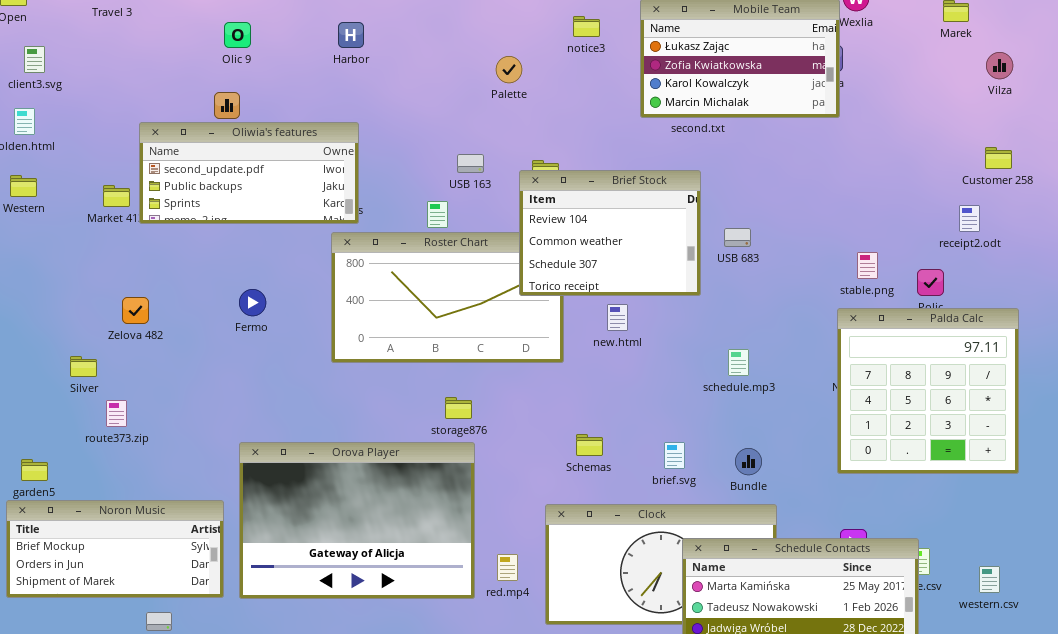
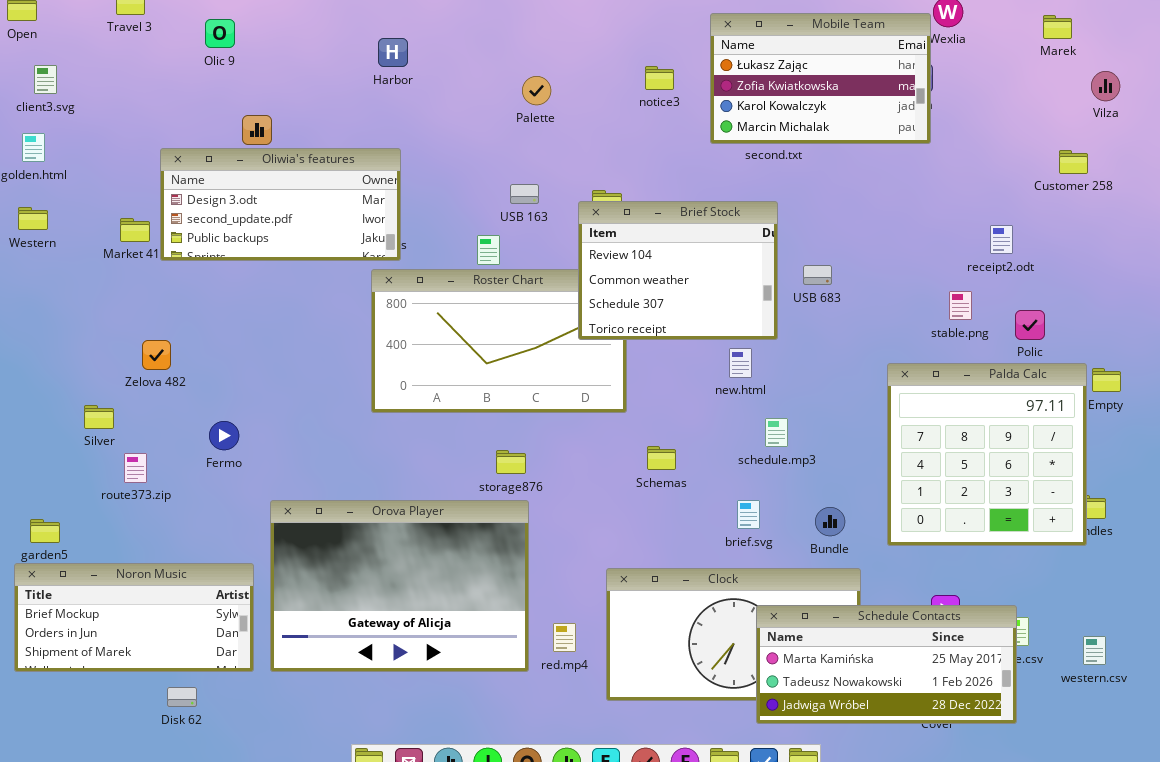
notice3: [573,16,600,37] -> [645,66,674,90], moved
Olic 9: [224,22,251,48] -> [205,19,235,48], moved
Palette: [496,56,522,83] -> [522,76,551,105], moved
Oliwia's features: [139,122,359,224] -> [160,148,401,261], scrolled up 1 row
Customer 258: [985,147,1012,169] -> [1059,150,1088,174], moved
receipt2.odt: [959,205,980,232] -> [990,225,1013,254], moved
Fermo: [239,289,266,316] -> [209,421,239,450], moved
new.html: [607,304,628,331] -> [729,348,752,378], moved
Palda Calc: [837,308,1019,474] -> [887,363,1087,546], moved
schedule.mp3: [728,349,749,376] -> [765,418,788,447], moved
Schemas: [576,434,603,456] -> [647,446,676,470], moved

